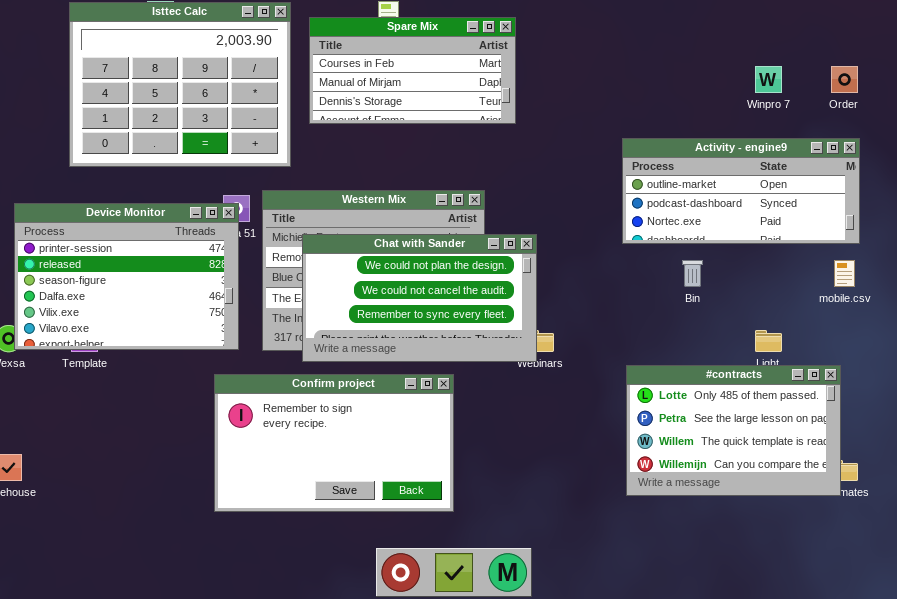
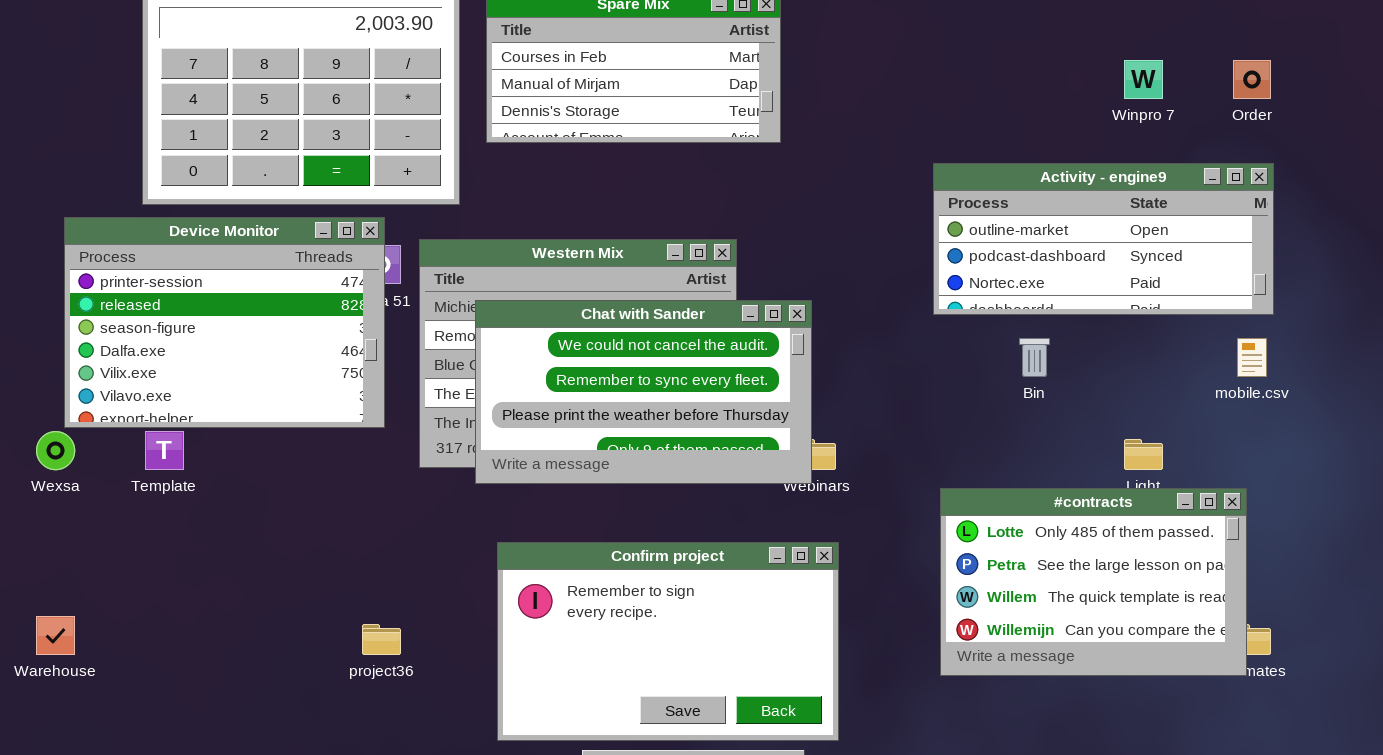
Device Monitor: [14,203,239,350] -> [64,217,385,428], moved
Chat with Sander: [302,234,537,362] -> [475,300,812,484], scrolled down 1 row
Confirm project: [214,374,454,512] -> [497,542,839,741], moved

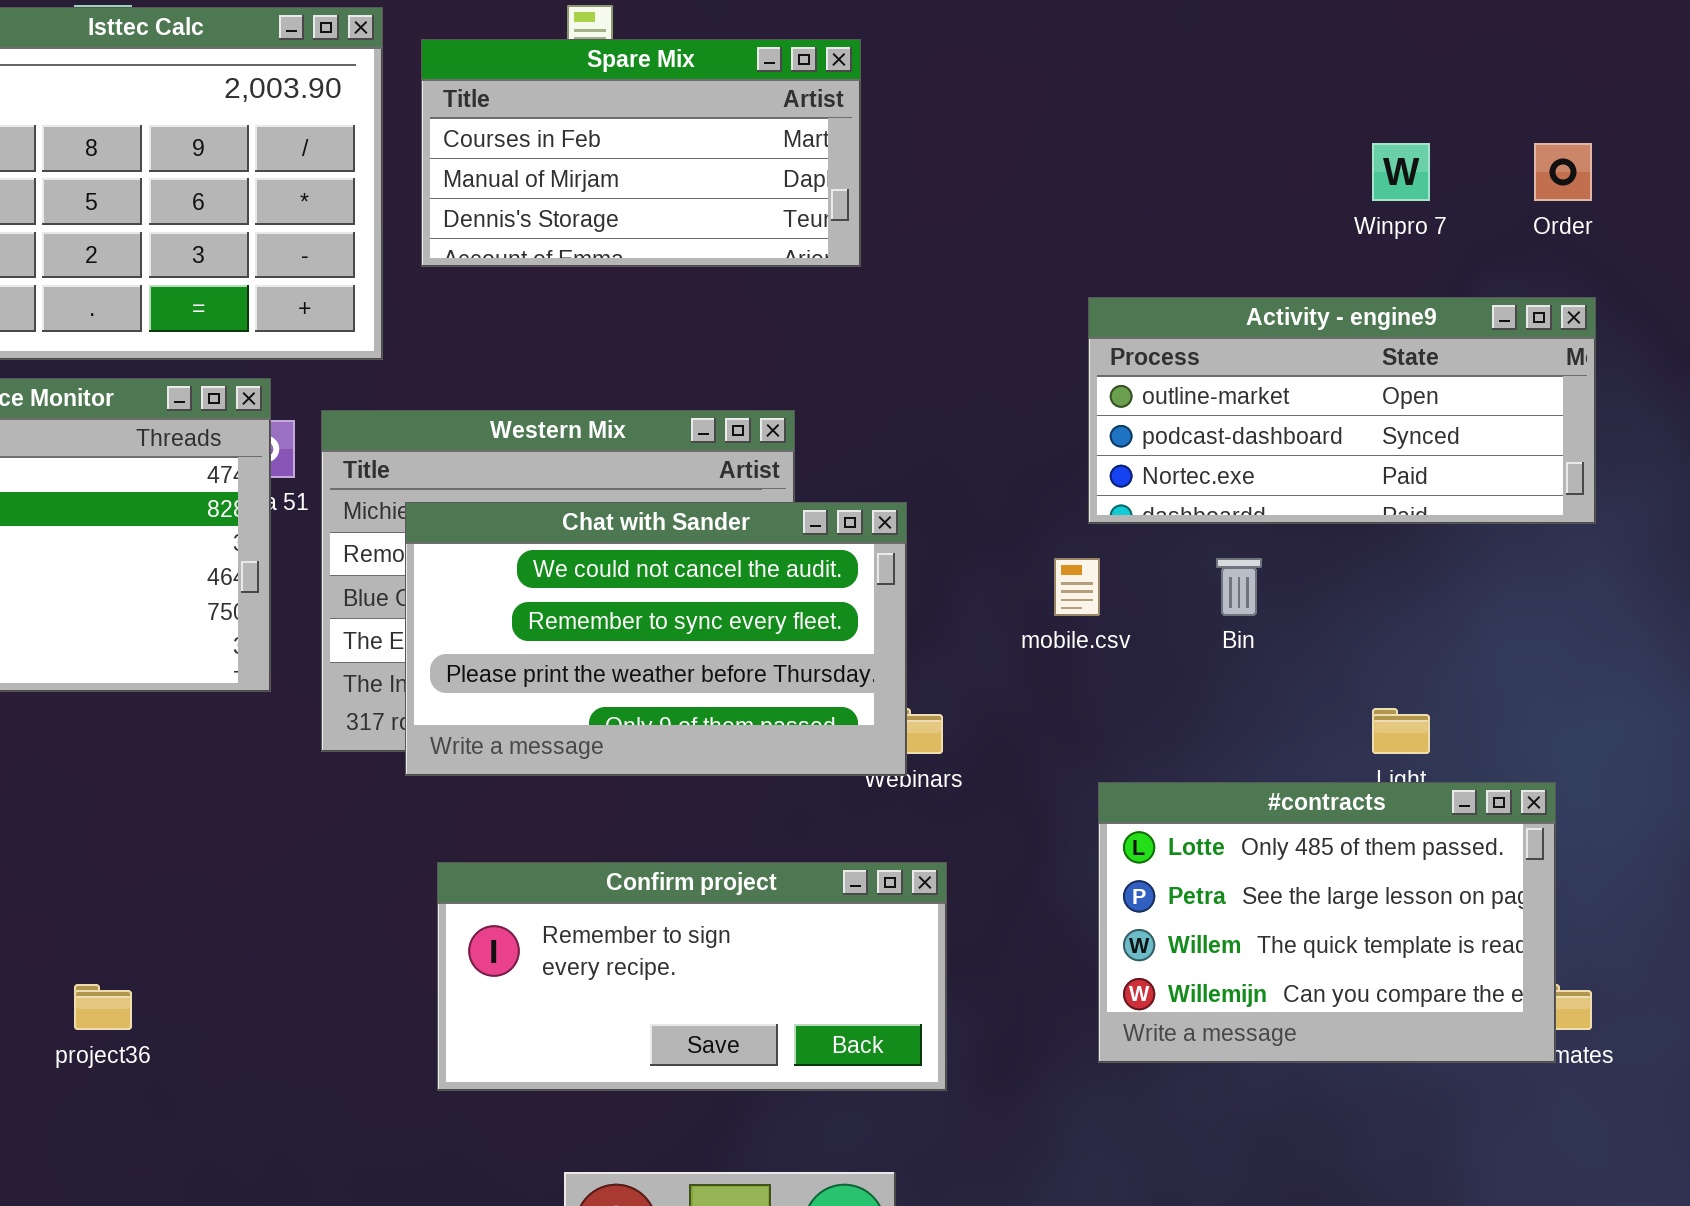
mobile.csv: [1237,338,1267,377] -> [1054,558,1100,616], moved
Confirm project: [497,542,839,741] -> [437,862,947,1091], resized
project36: [362,624,401,655] -> [74,984,132,1030], moved

